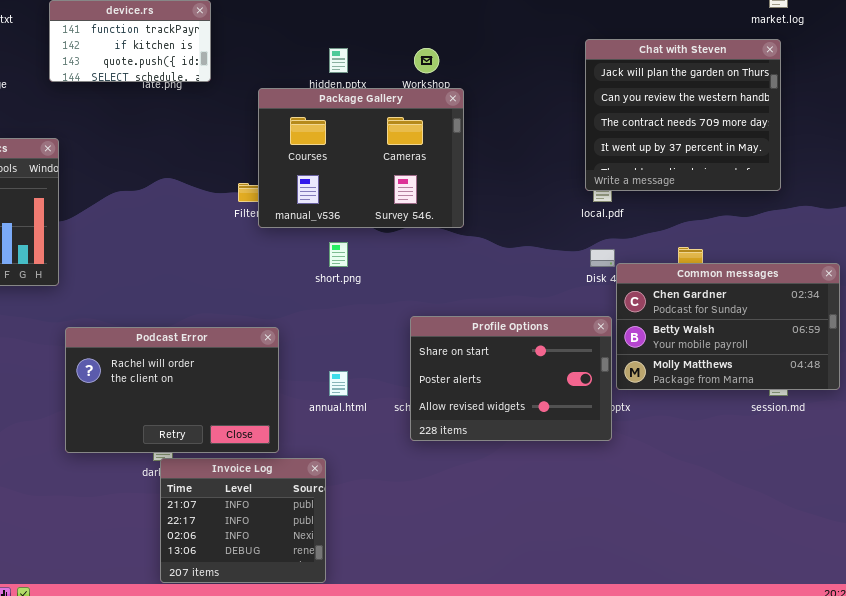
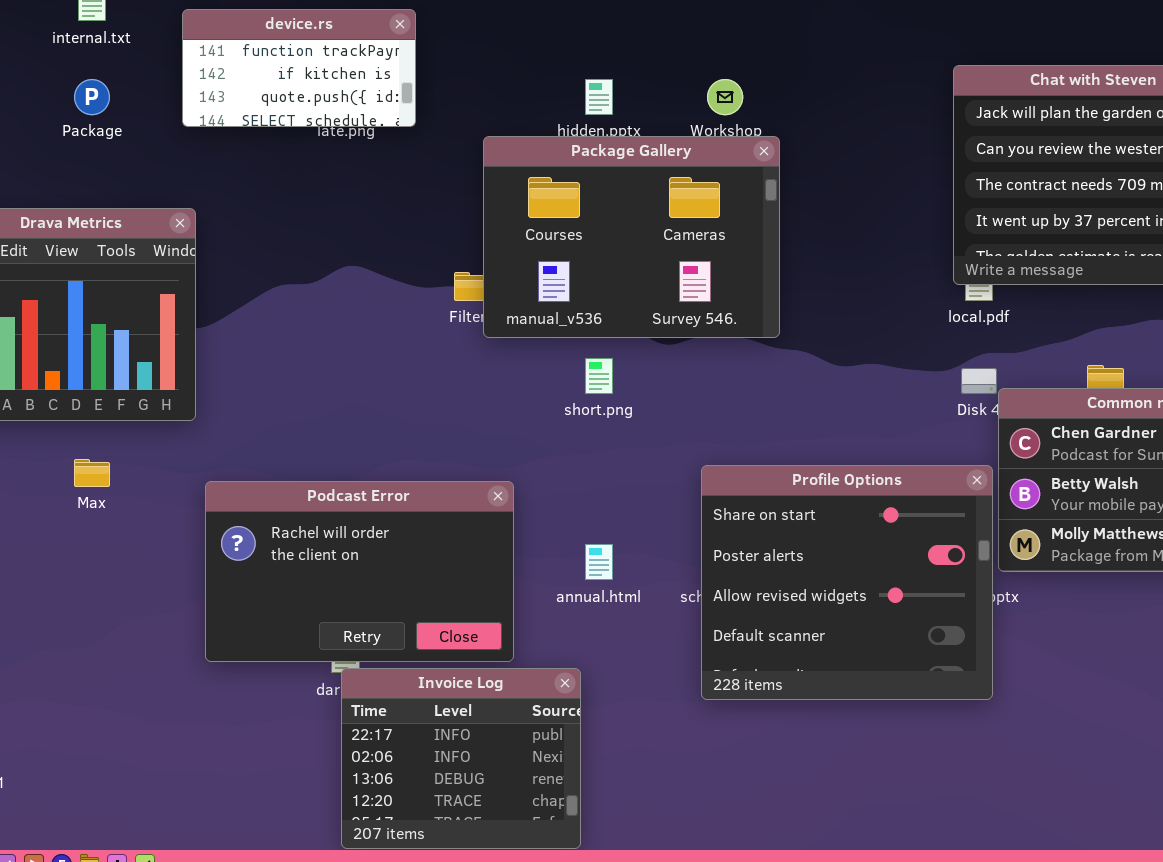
Profile Options: [410,316,612,441] -> [701,465,993,700], resized
Invoice Log: [160,458,326,583] -> [341,668,581,849], scrolled down 1 row

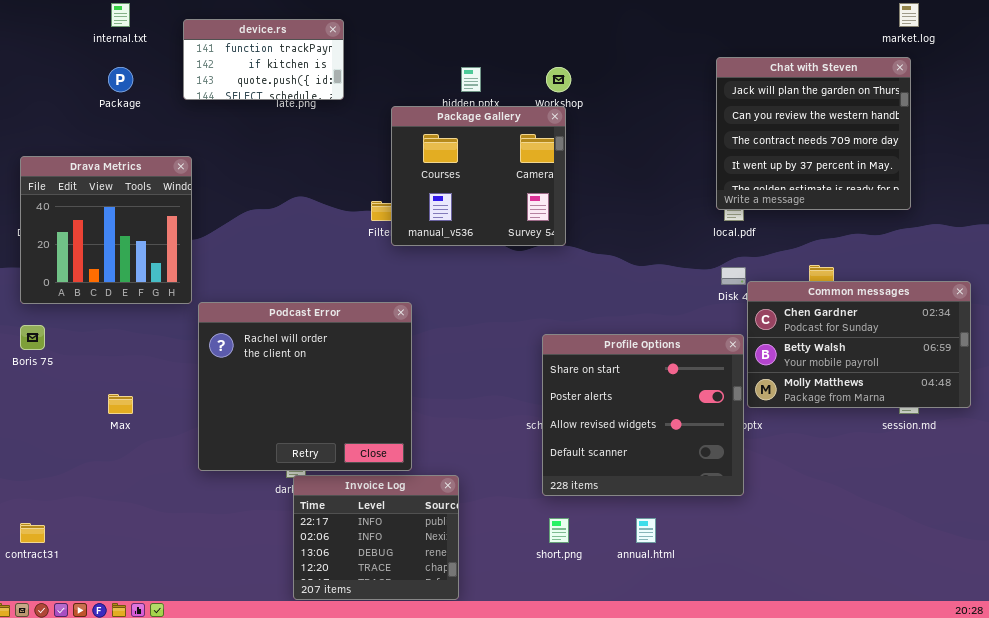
Package Gallery: [483,136,780,338] -> [391,106,566,246], resized
short.png: [585,358,613,394] -> [549,518,569,543], moved
Max: [74,459,110,487] -> [108,394,133,414], moved
Podcast Error: [205,481,514,662] -> [198,302,412,471], resized
annual.html: [585,544,613,580] -> [636,518,656,543], moved

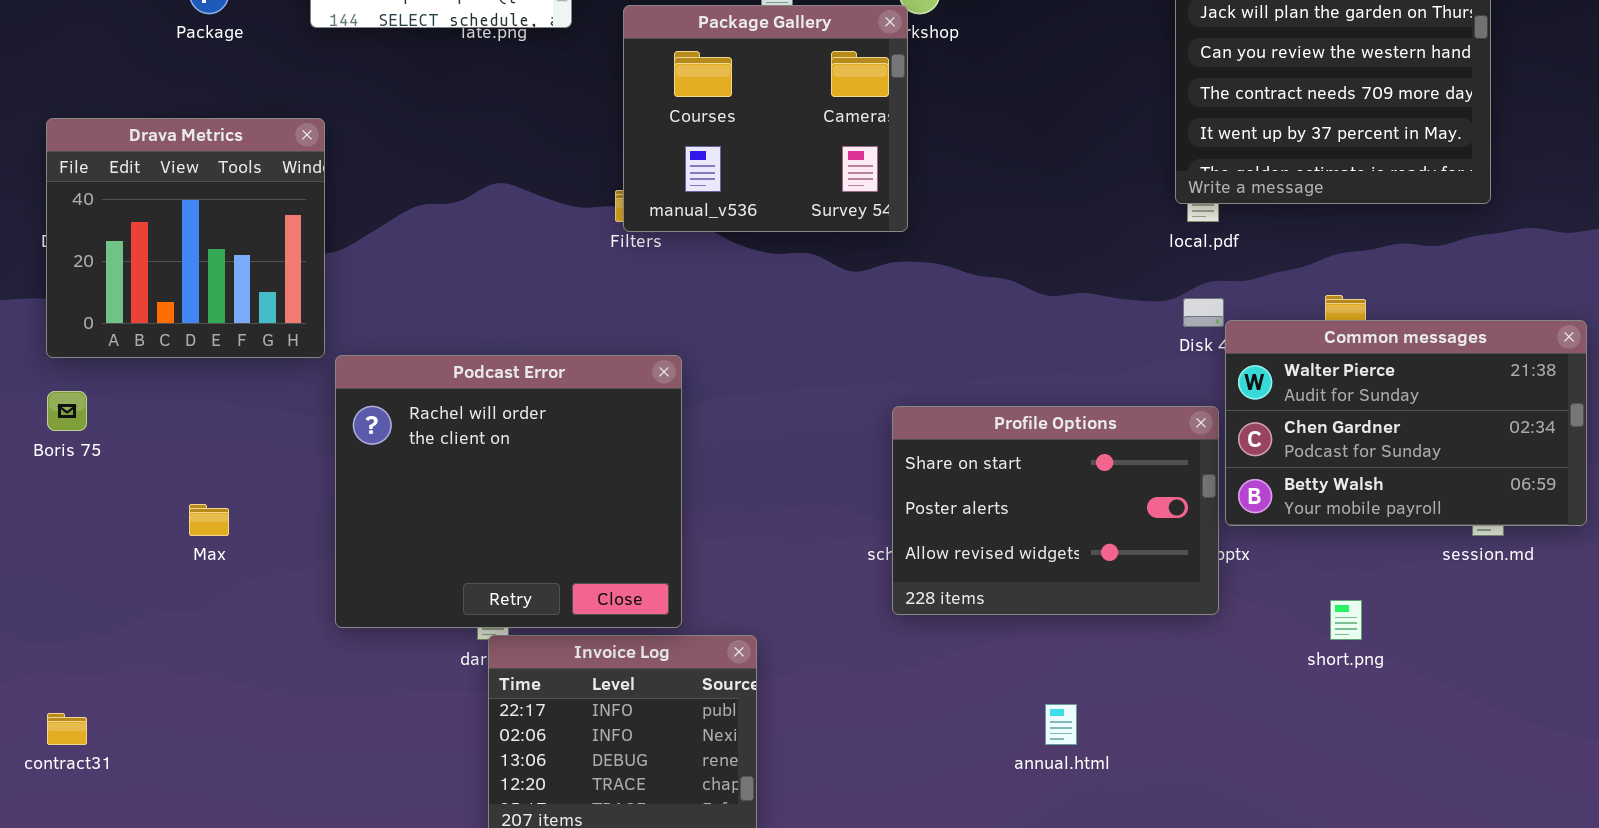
Package Gallery: [391,106,566,246] -> [623,5,908,232], moved
Common messages: [747,281,971,408] -> [1225,320,1587,526], scrolled up 1 row
Profile Options: [542,334,744,496] -> [892,406,1219,615], resized
short.png: [549,518,569,543] -> [1330,600,1362,640], moved

